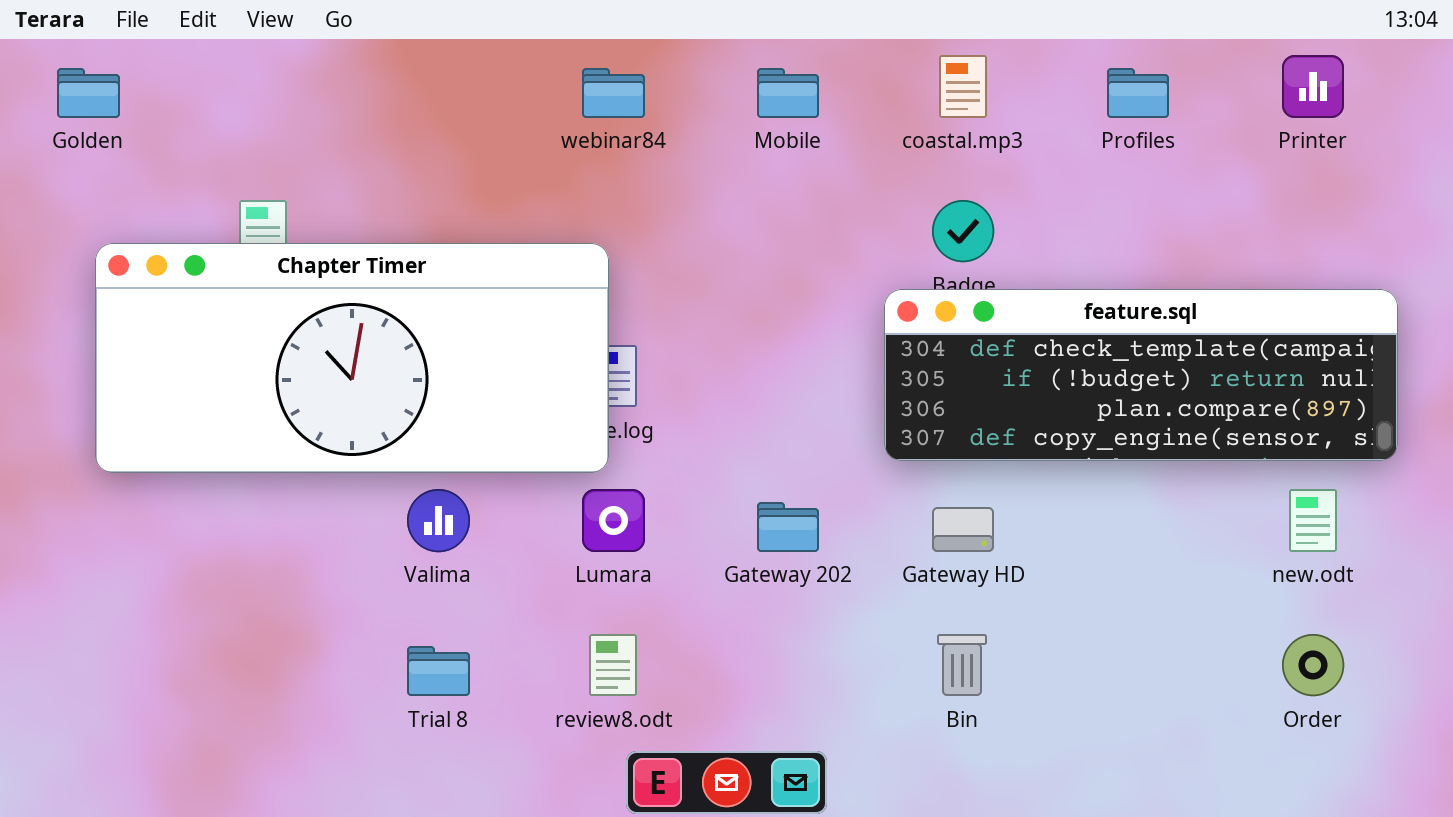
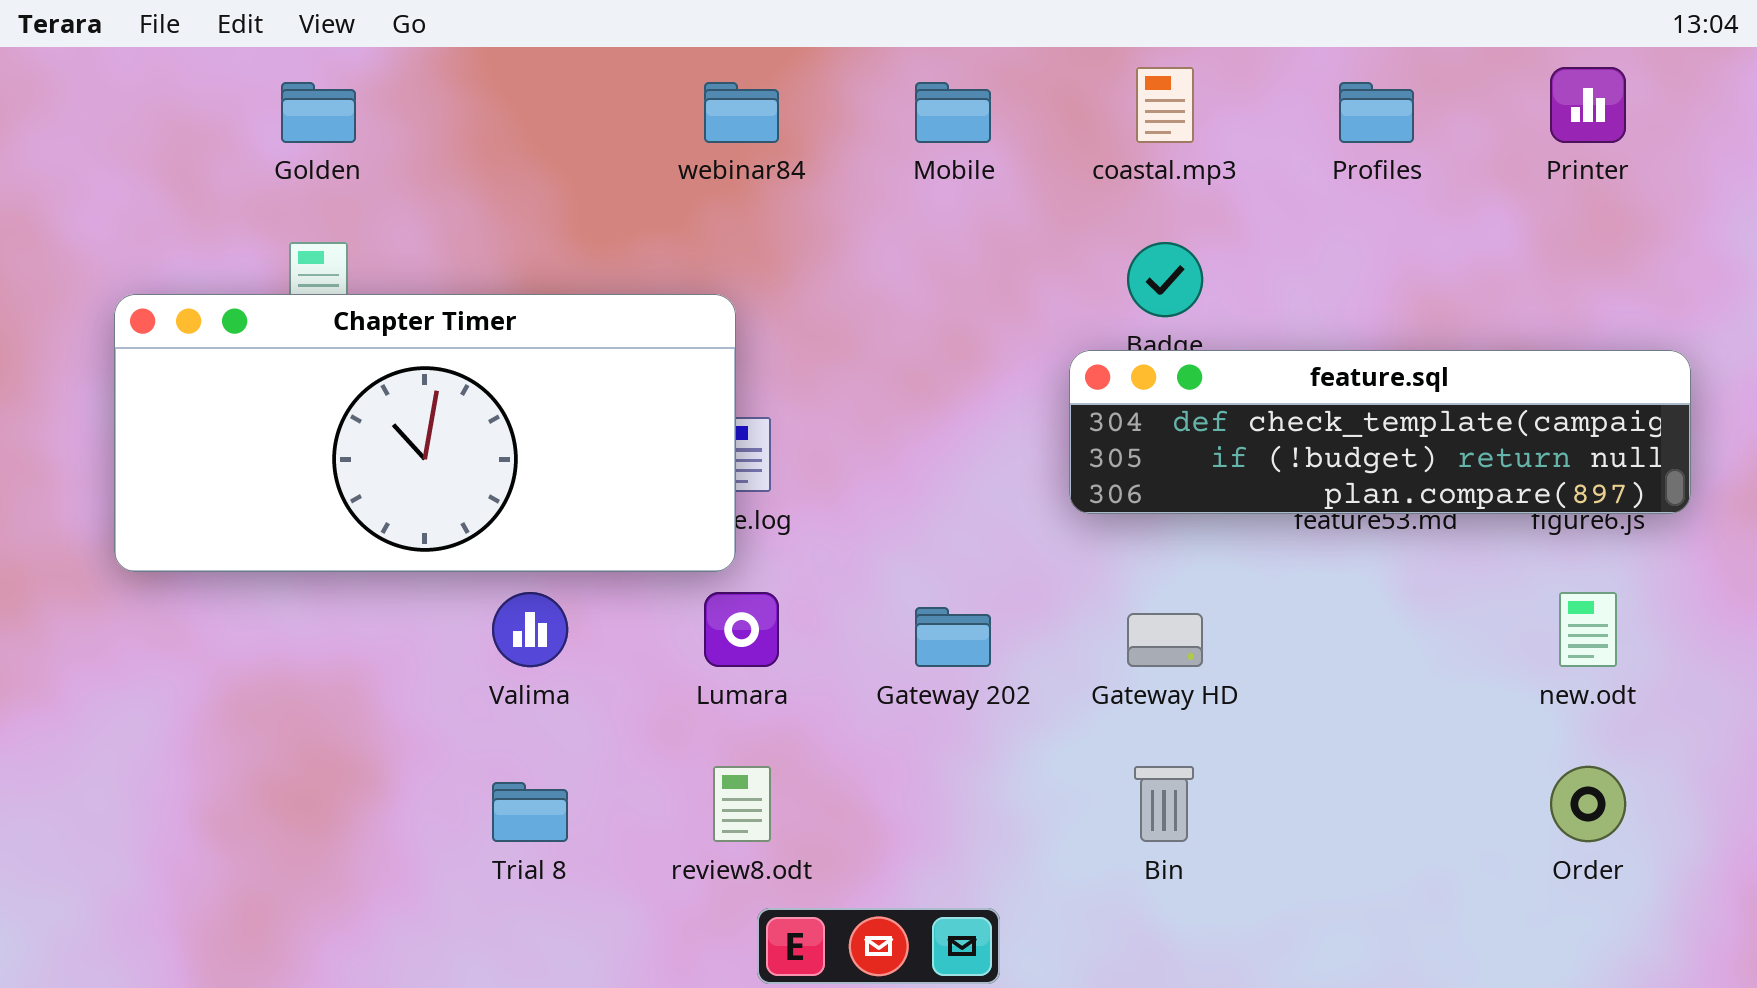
Golden: [57,68,120,118] -> [281,82,356,143], moved
feature.sql: [884,289,1398,461] -> [1069,350,1691,514], resized

